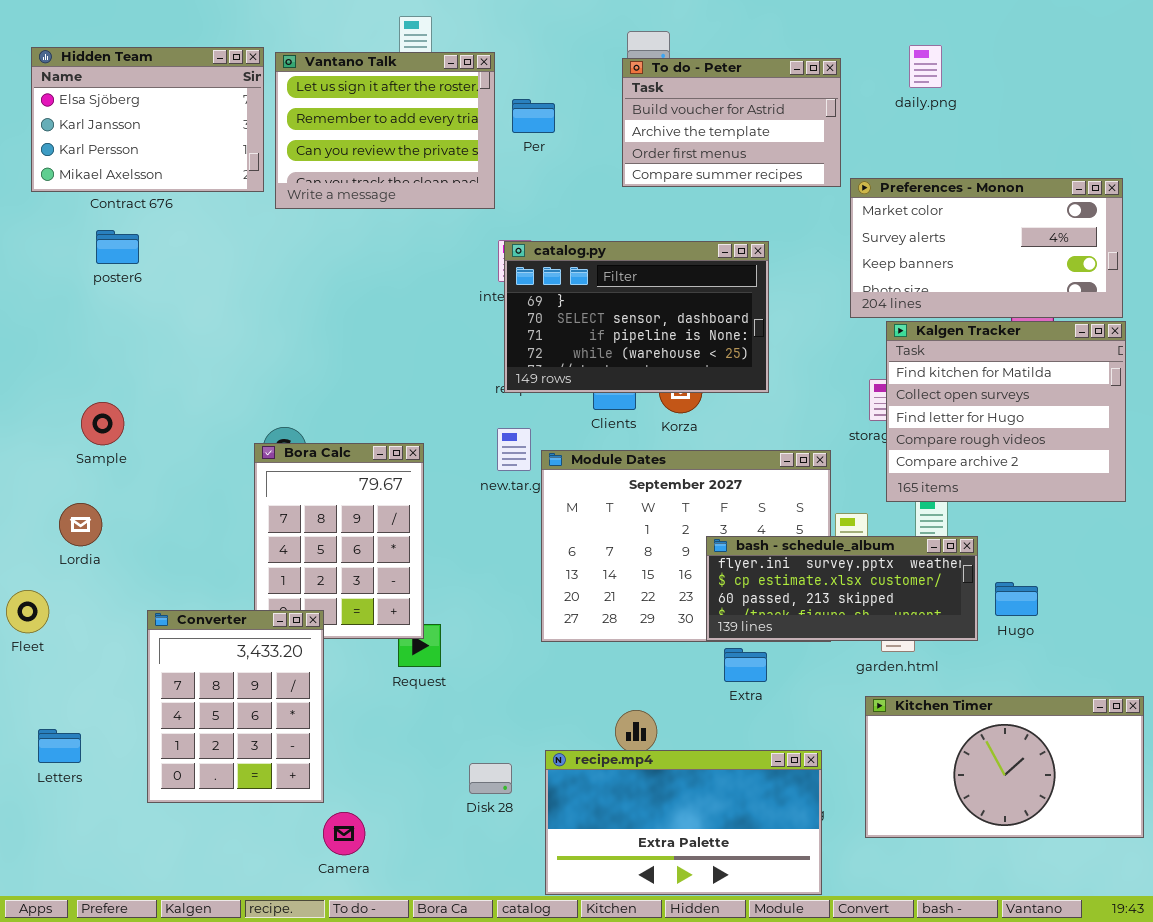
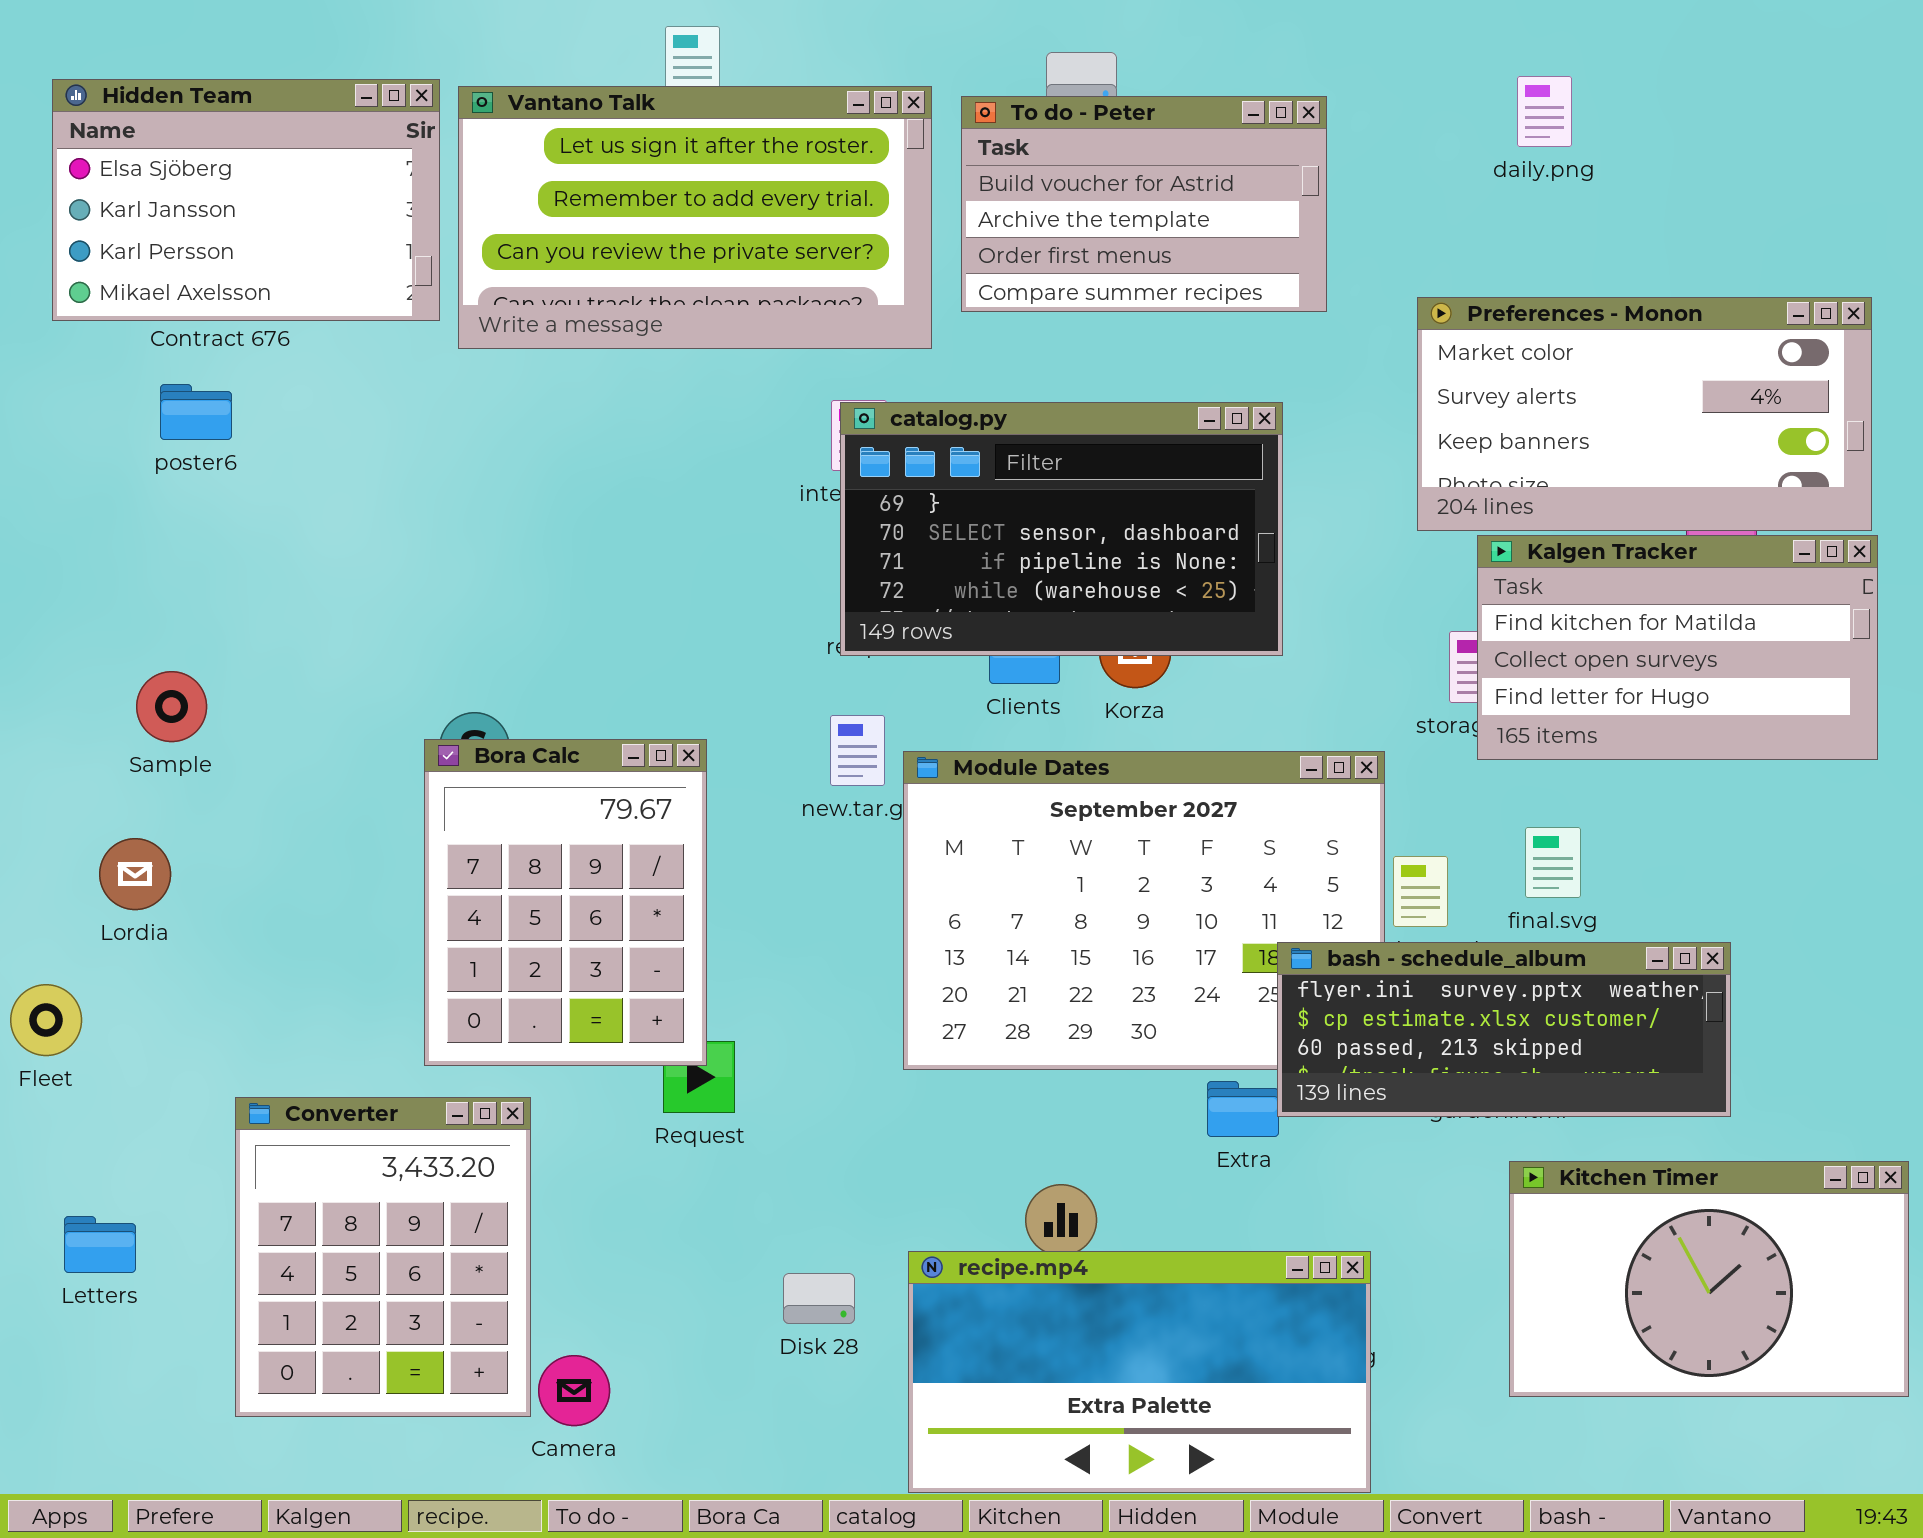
Vantano Talk: [275,52,495,209] -> [458,86,932,349], resized
To do - Peter: [622,58,841,187] -> [961,96,1327,312], moved
Kalgen Tracker: [886,321,1126,502] -> [1477,535,1878,760], resized
bash - schedule_album: [706,536,978,641] -> [1277,942,1731,1117], moved
Converter: [147,610,324,803] -> [235,1097,531,1417], moved
Kitchen Timer: [865,696,1144,838] -> [1509,1161,1909,1397], resized

